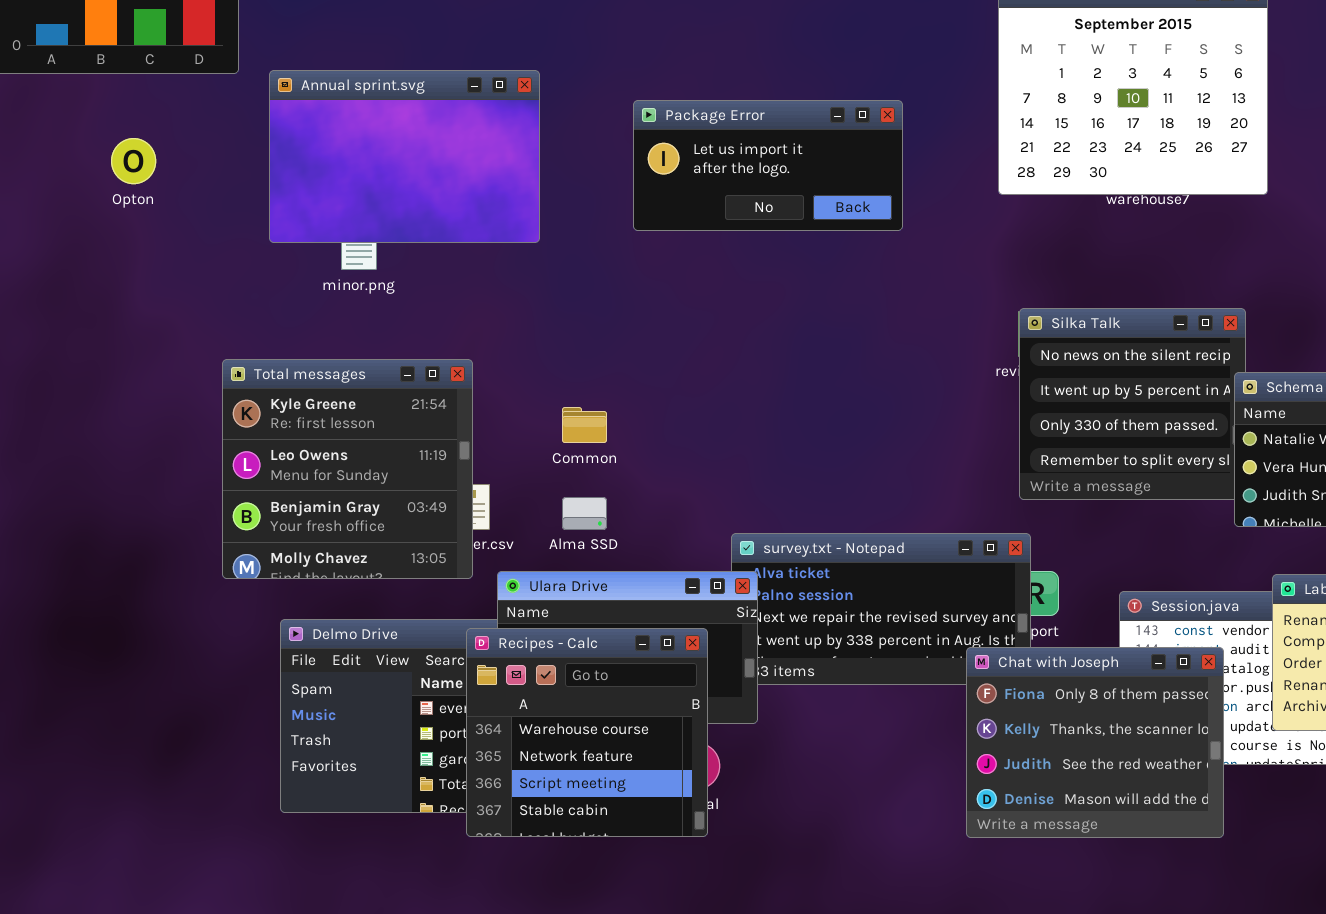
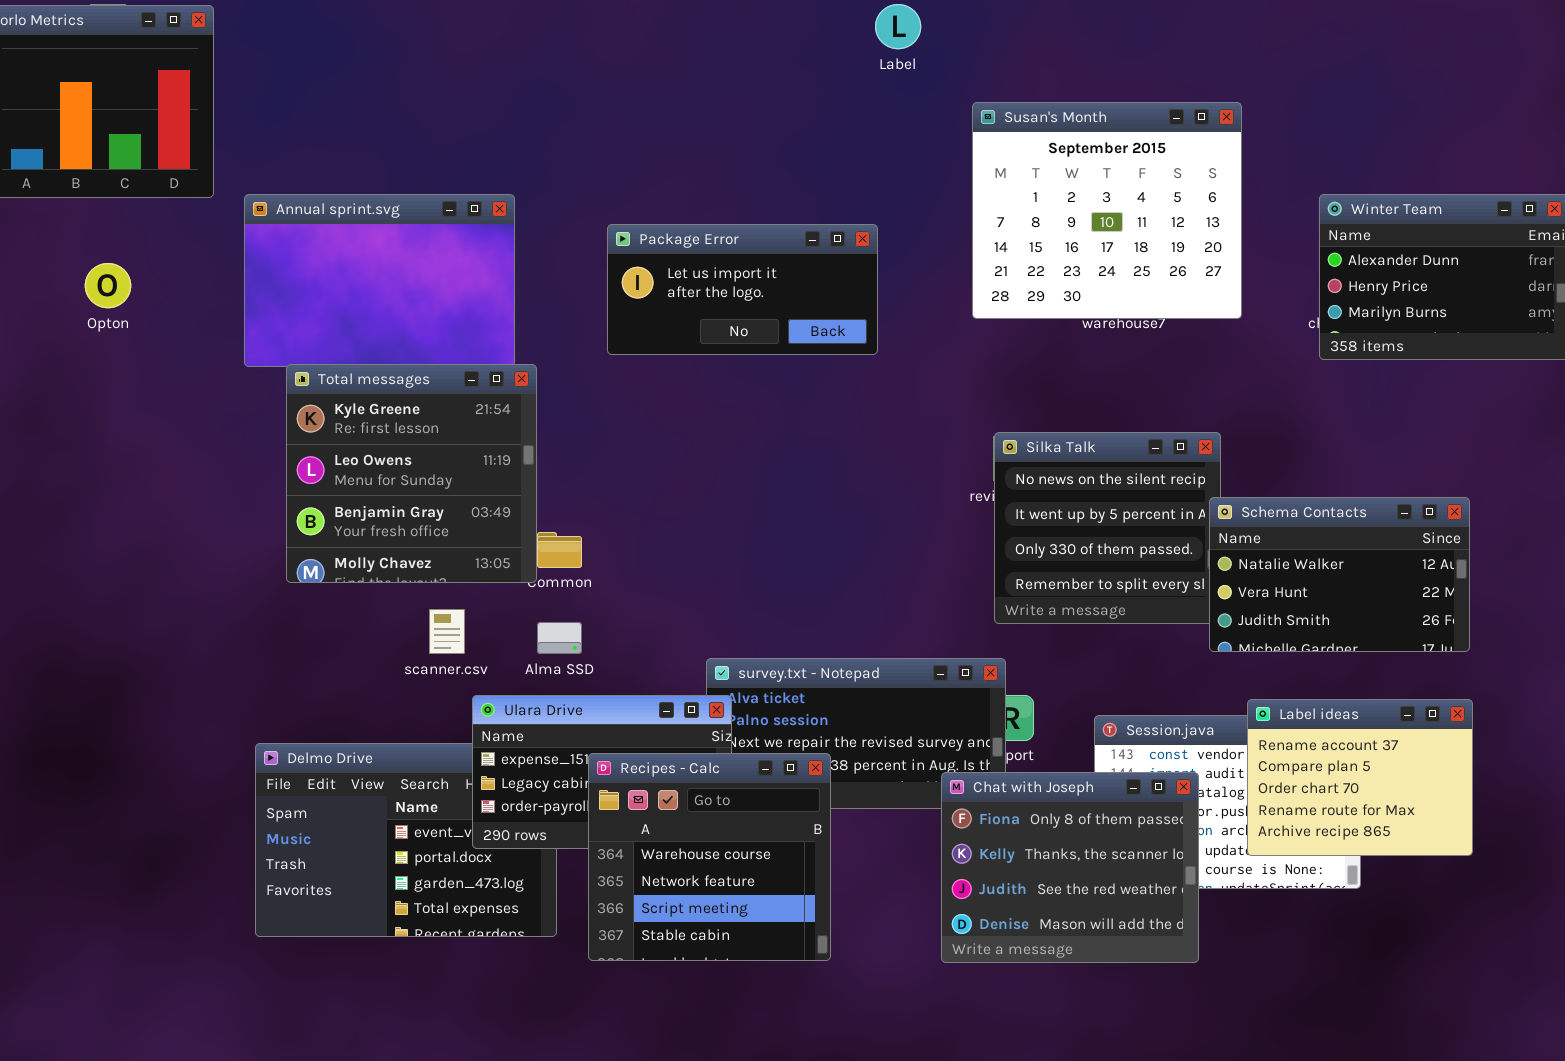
Total messages: [222,359,473,579] -> [286,364,537,583], moved
Recipes - Calc: [466,628,708,837] -> [588,753,831,961], moved

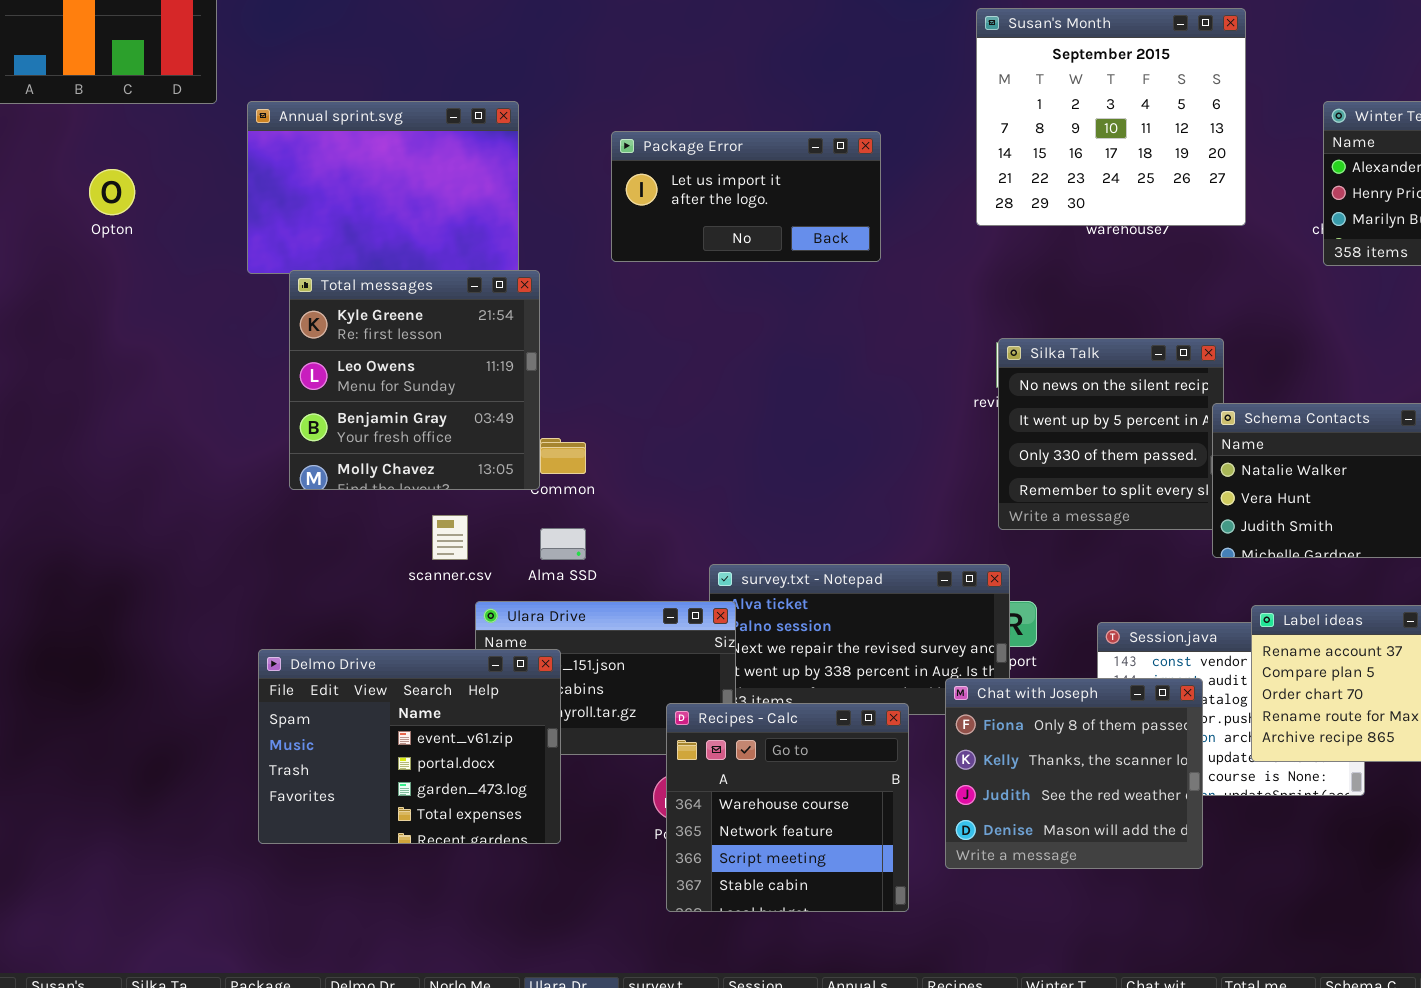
Delmo Drive: [255,743,557,937] -> [258,649,561,844], raised
Recipes - Calc: [588,753,831,961] -> [666,703,909,912], moved

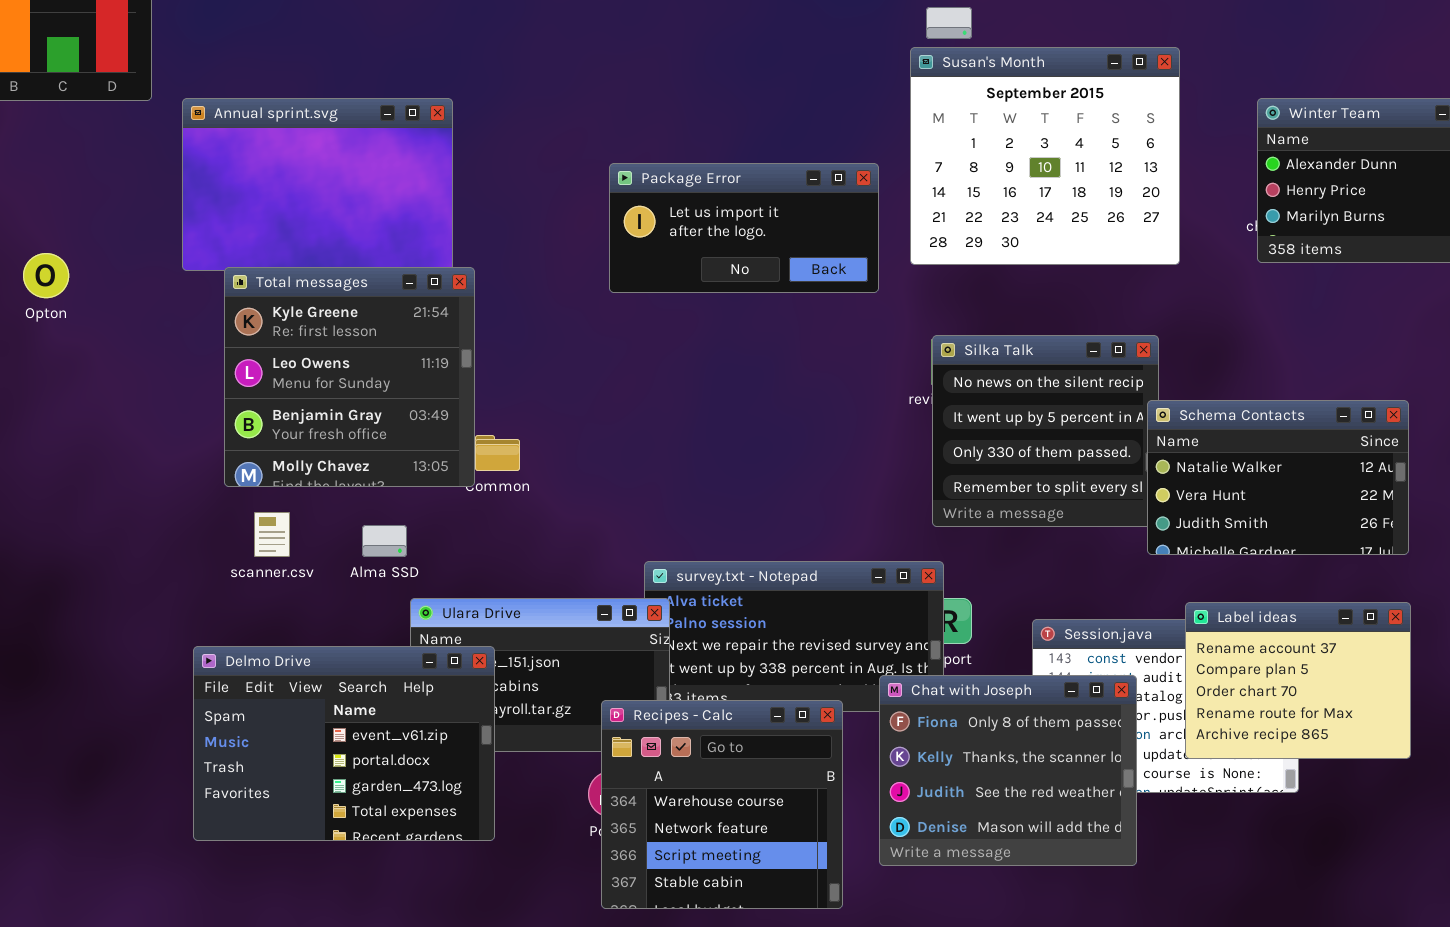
Susan's Month: [976,8,1246,226] -> [910,47,1180,265], moved
Package Error: [611,131,881,262] -> [609,163,879,293], moved
Opton: [89,169,135,215] -> [23,253,69,298], moved
scanner.csv: [432,515,468,560] -> [254,512,290,557], moved
Alma SSD: [540,528,586,560] -> [362,525,407,557], moved

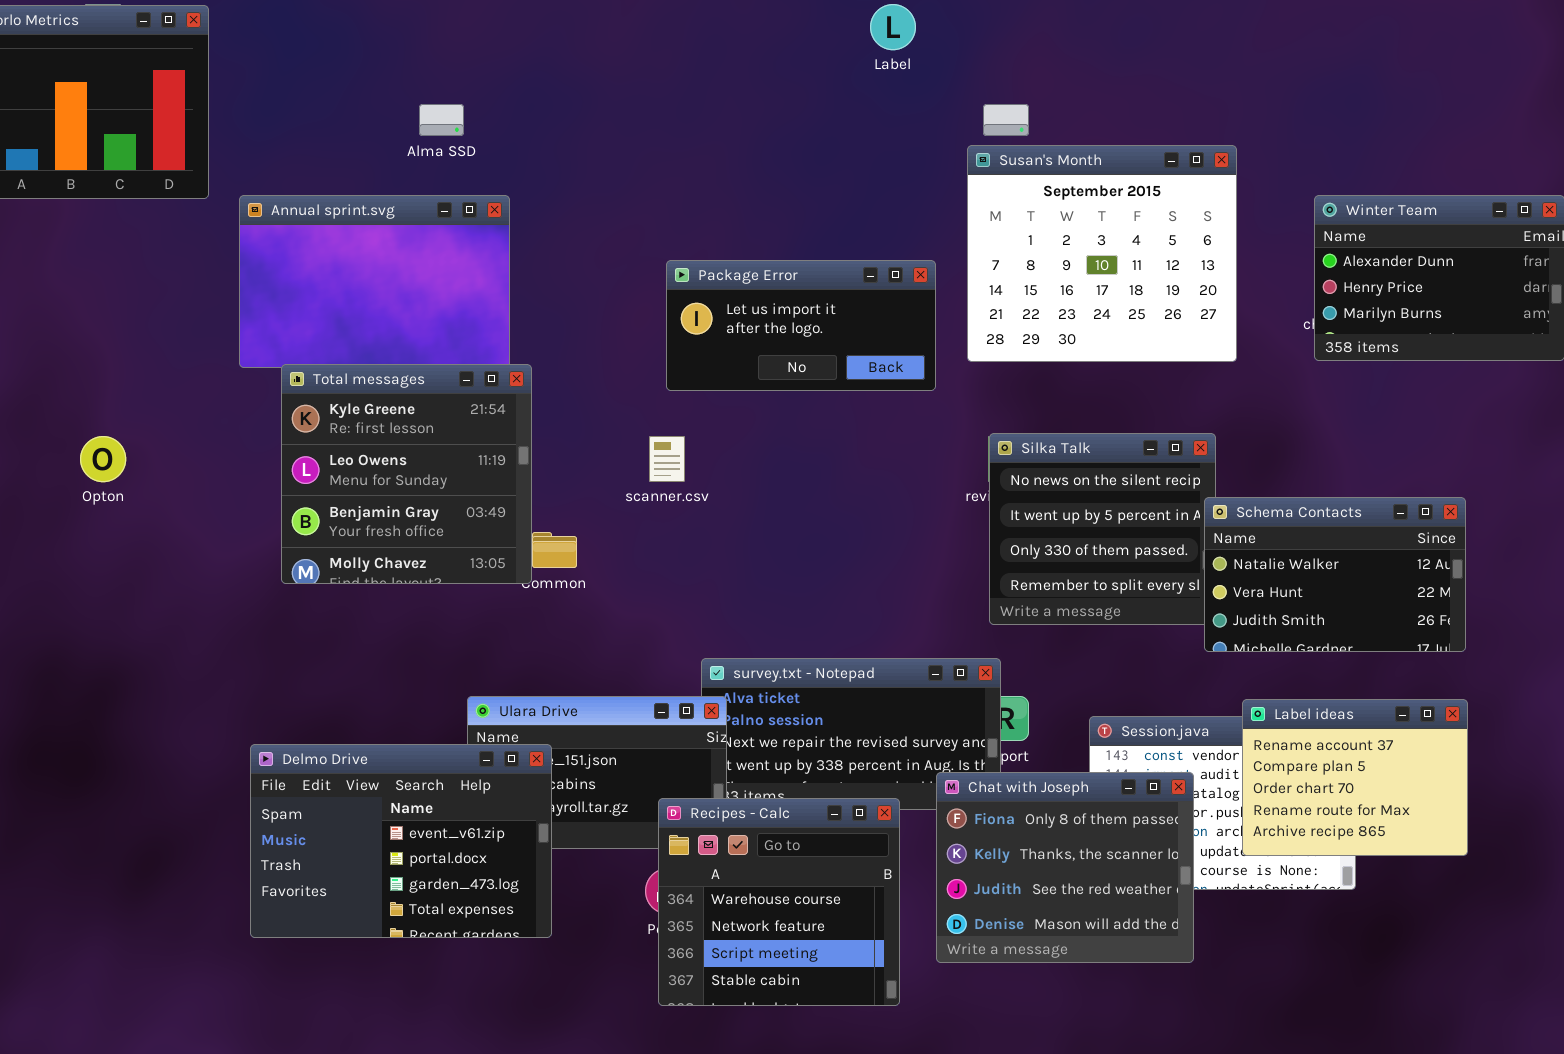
Opton: [23,253,69,298] -> [80,436,126,482], moved
scanner.csv: [254,512,290,557] -> [649,436,685,482], moved
Alma SSD: [362,525,407,557] -> [419,104,464,136], moved

